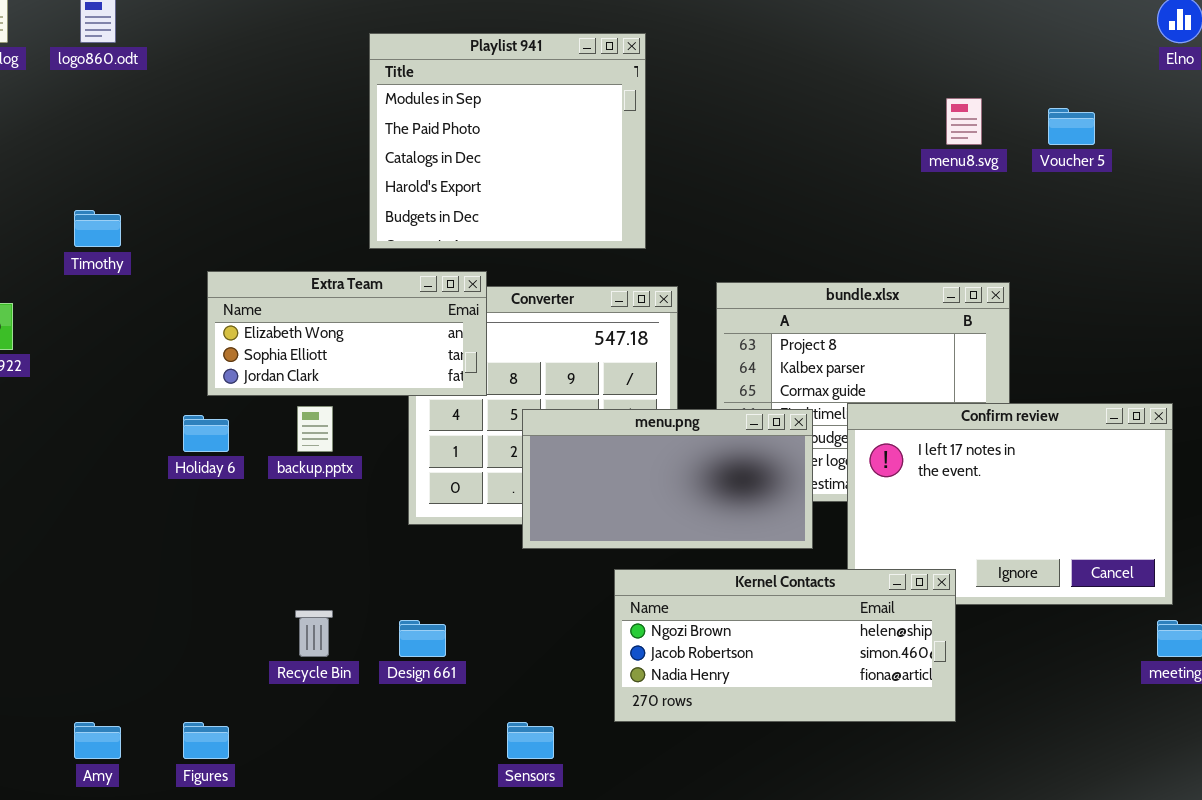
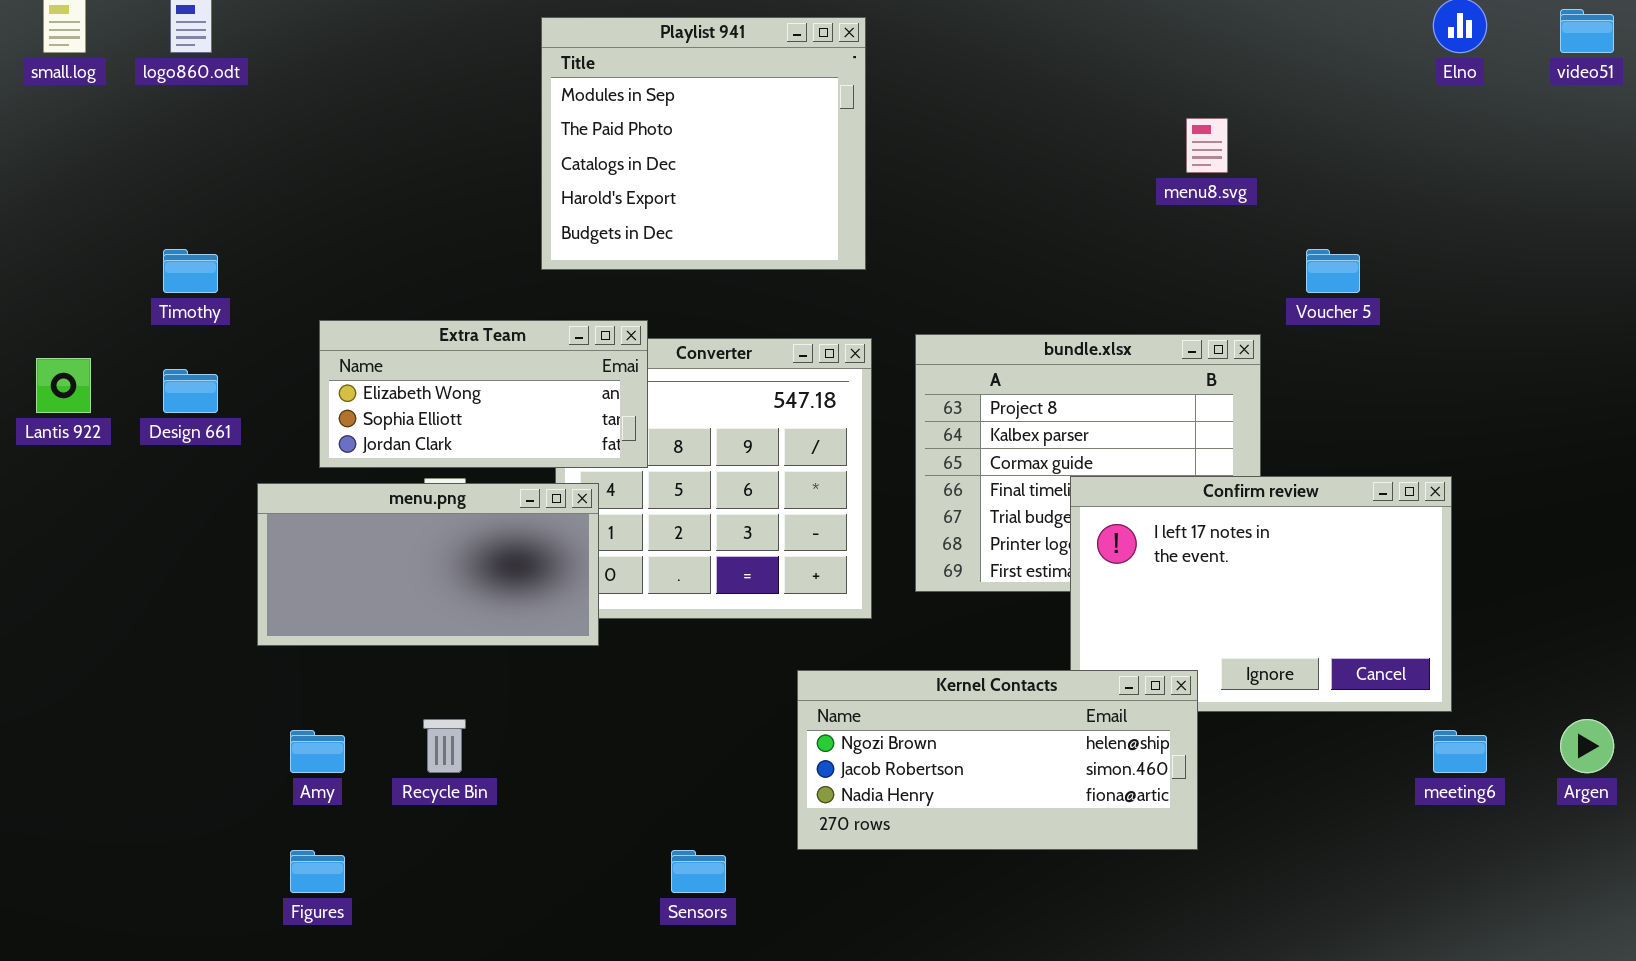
Playlist 941: [369,33,646,249] -> [541,17,866,270], moved
Voucher 5: [1048,108,1095,145] -> [1306,249,1360,293], moved
menu.png: [522,409,813,549] -> [257,483,599,646], moved
Design 661: [399,620,446,657] -> [163,369,218,413], moved
Amy: [74,722,121,759] -> [290,730,345,773], moved

